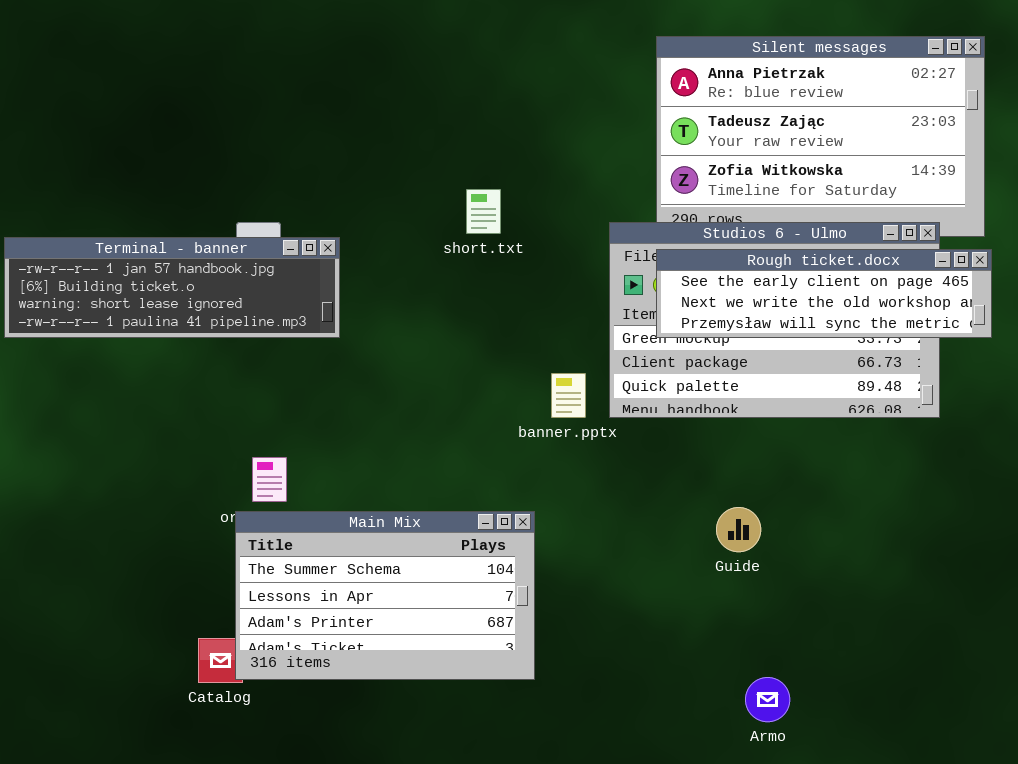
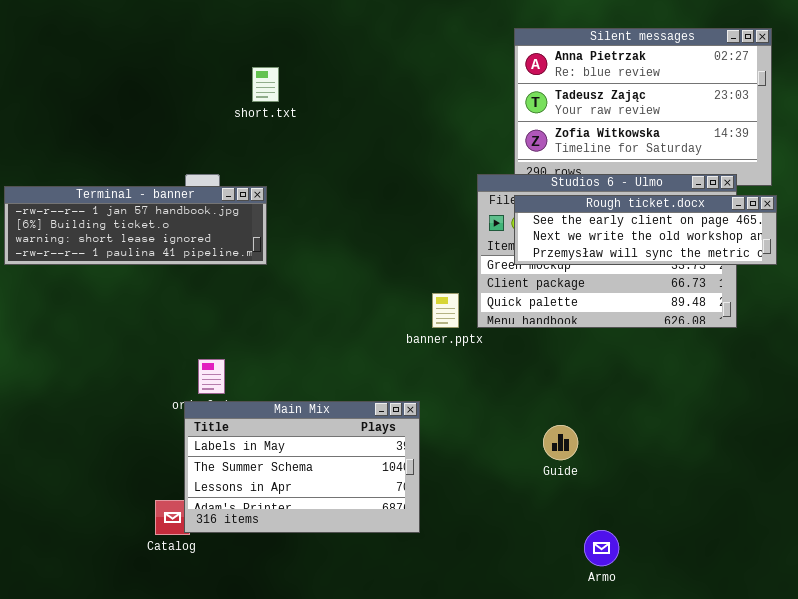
short.txt: [466,189,501,234] -> [252,67,279,102], moved
Guide: [716,507,761,552] -> [543,425,578,460], moved
Main Mix: [235,511,535,680] -> [184,401,420,533], scrolled up 1 row

